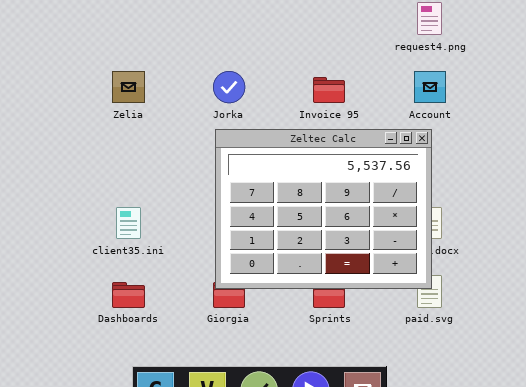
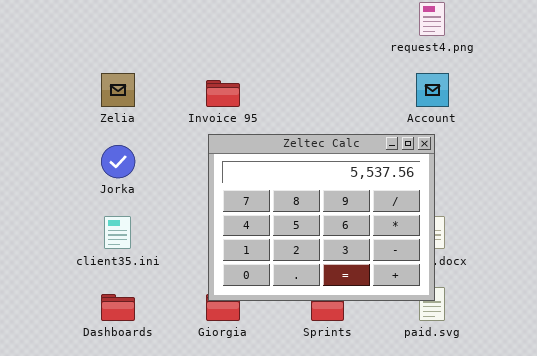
Jorka: [213,71,245,103] -> [101,145,135,178], moved
Invoice 95: [313,77,345,103] -> [206,80,240,107], moved

